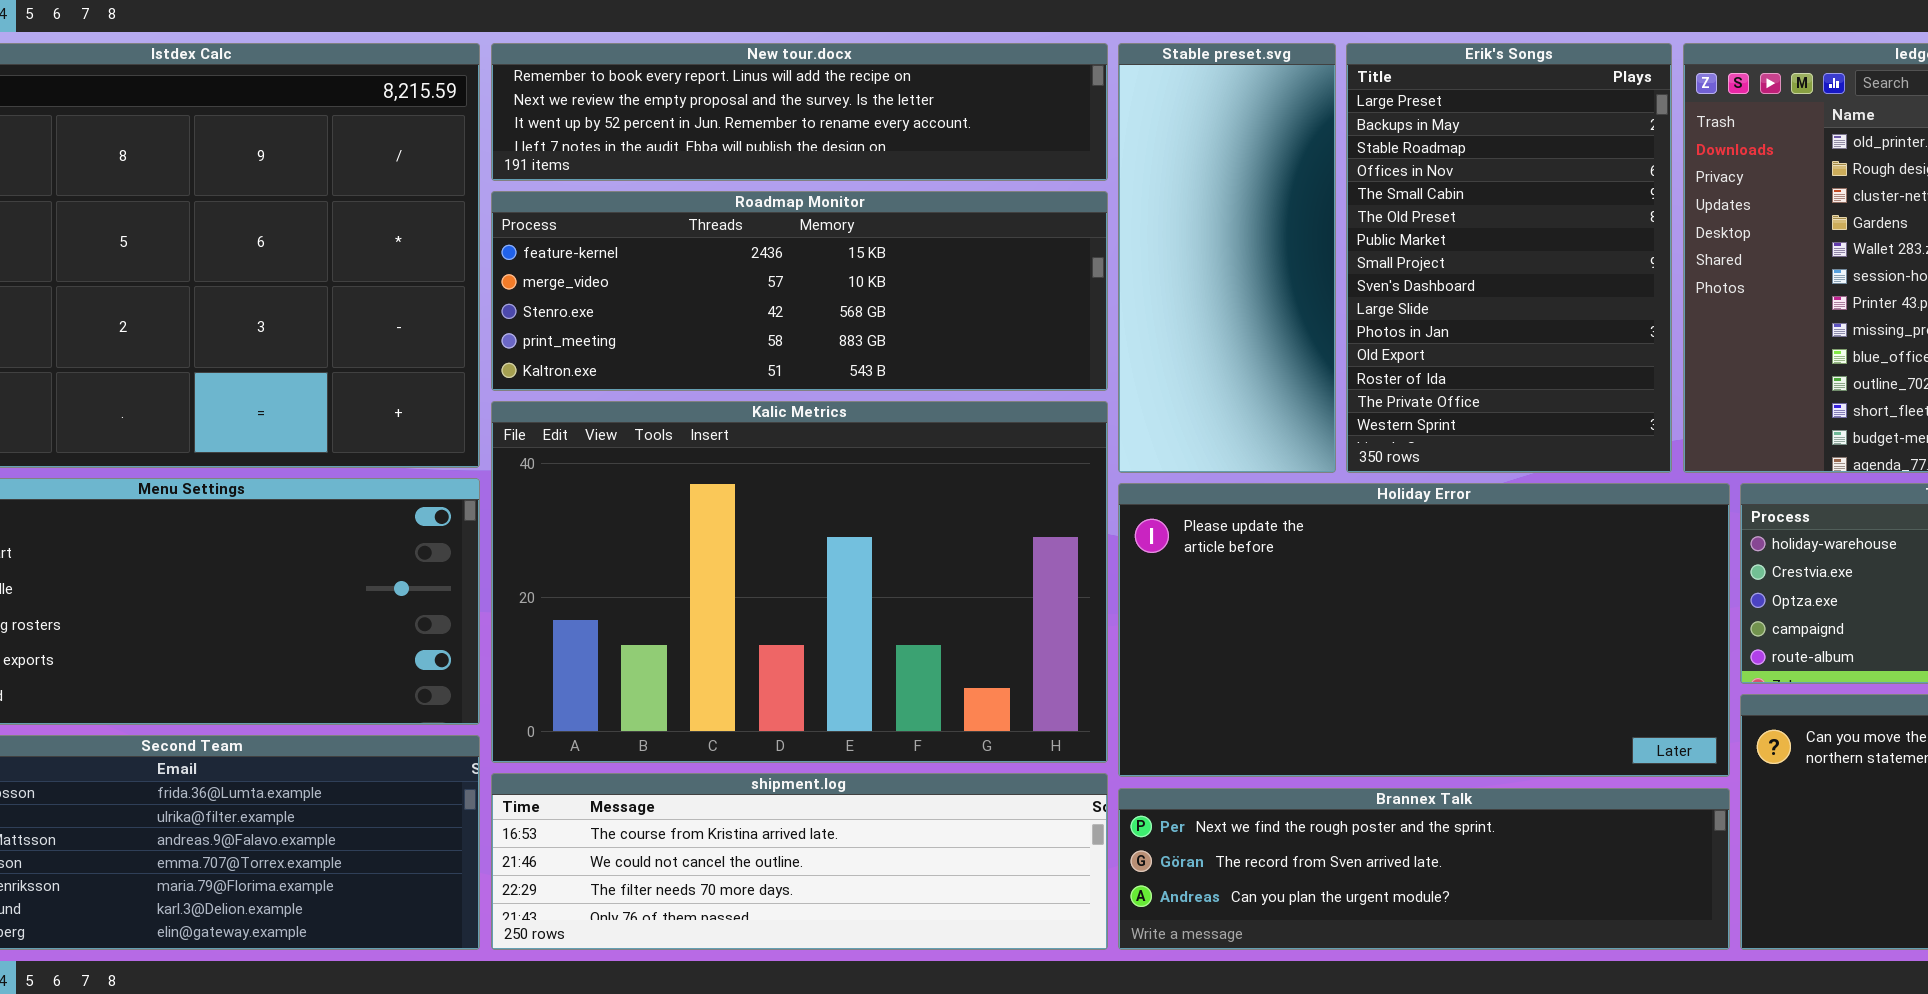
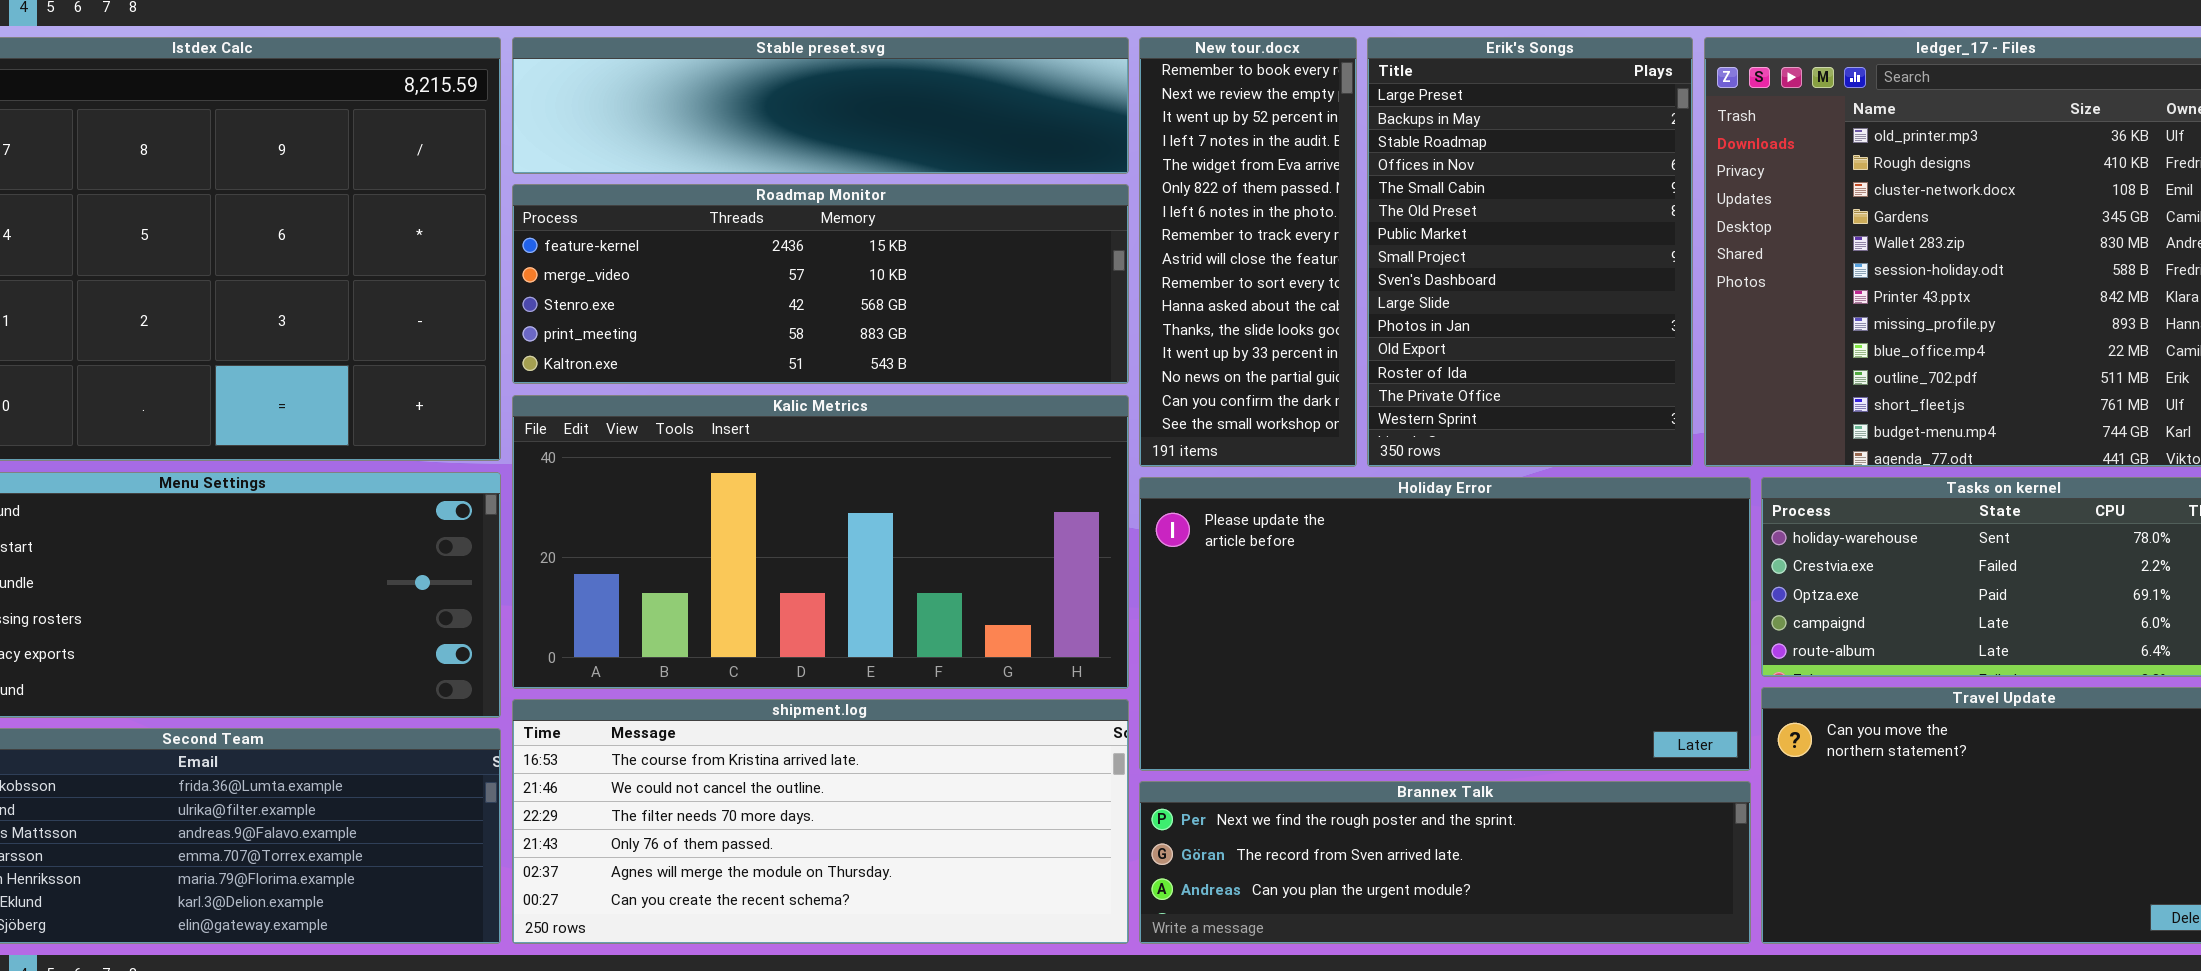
New tour.docx: [491,43,1108,181] -> [1139,37,1357,467], moved, resized
Stable preset.svg: [1118,43,1336,473] -> [512,37,1129,174], moved, resized
Kalic Metrics: [491,401,1108,763] -> [512,395,1129,689], resized
shipment.log: [491,773,1108,950] -> [512,699,1129,944], resized

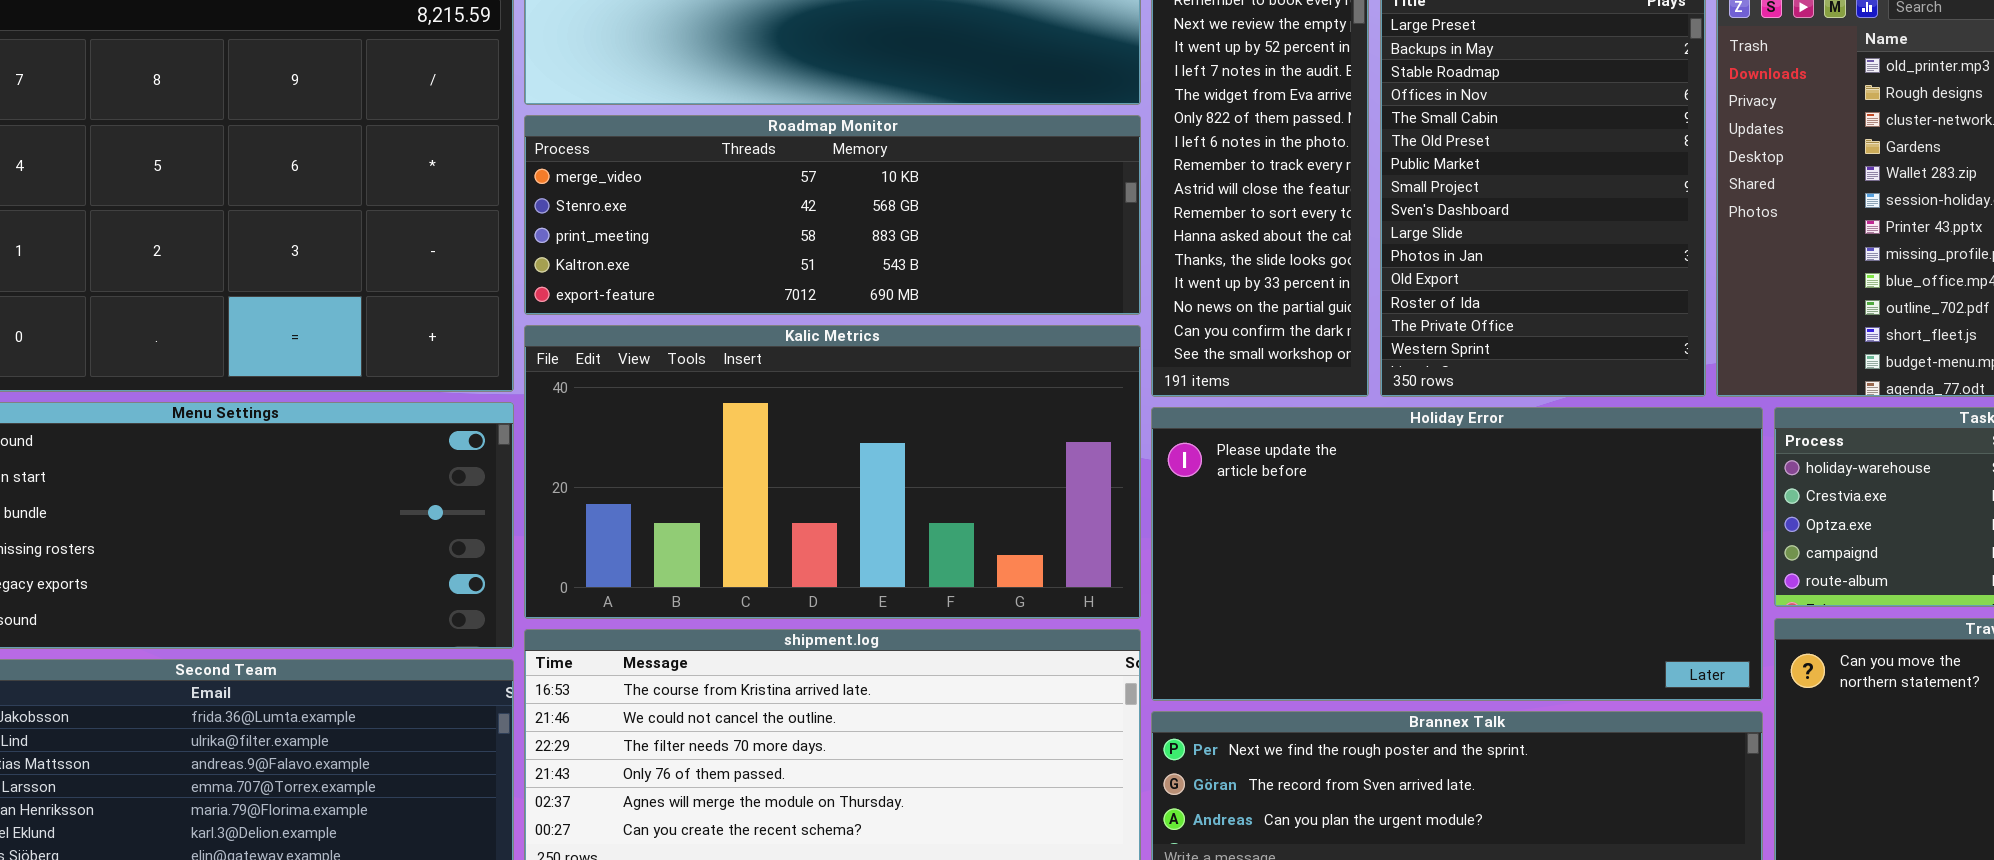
Roadmap Monitor: [512,184,1129,384] -> [524,115,1141,315], scrolled down 1 row

